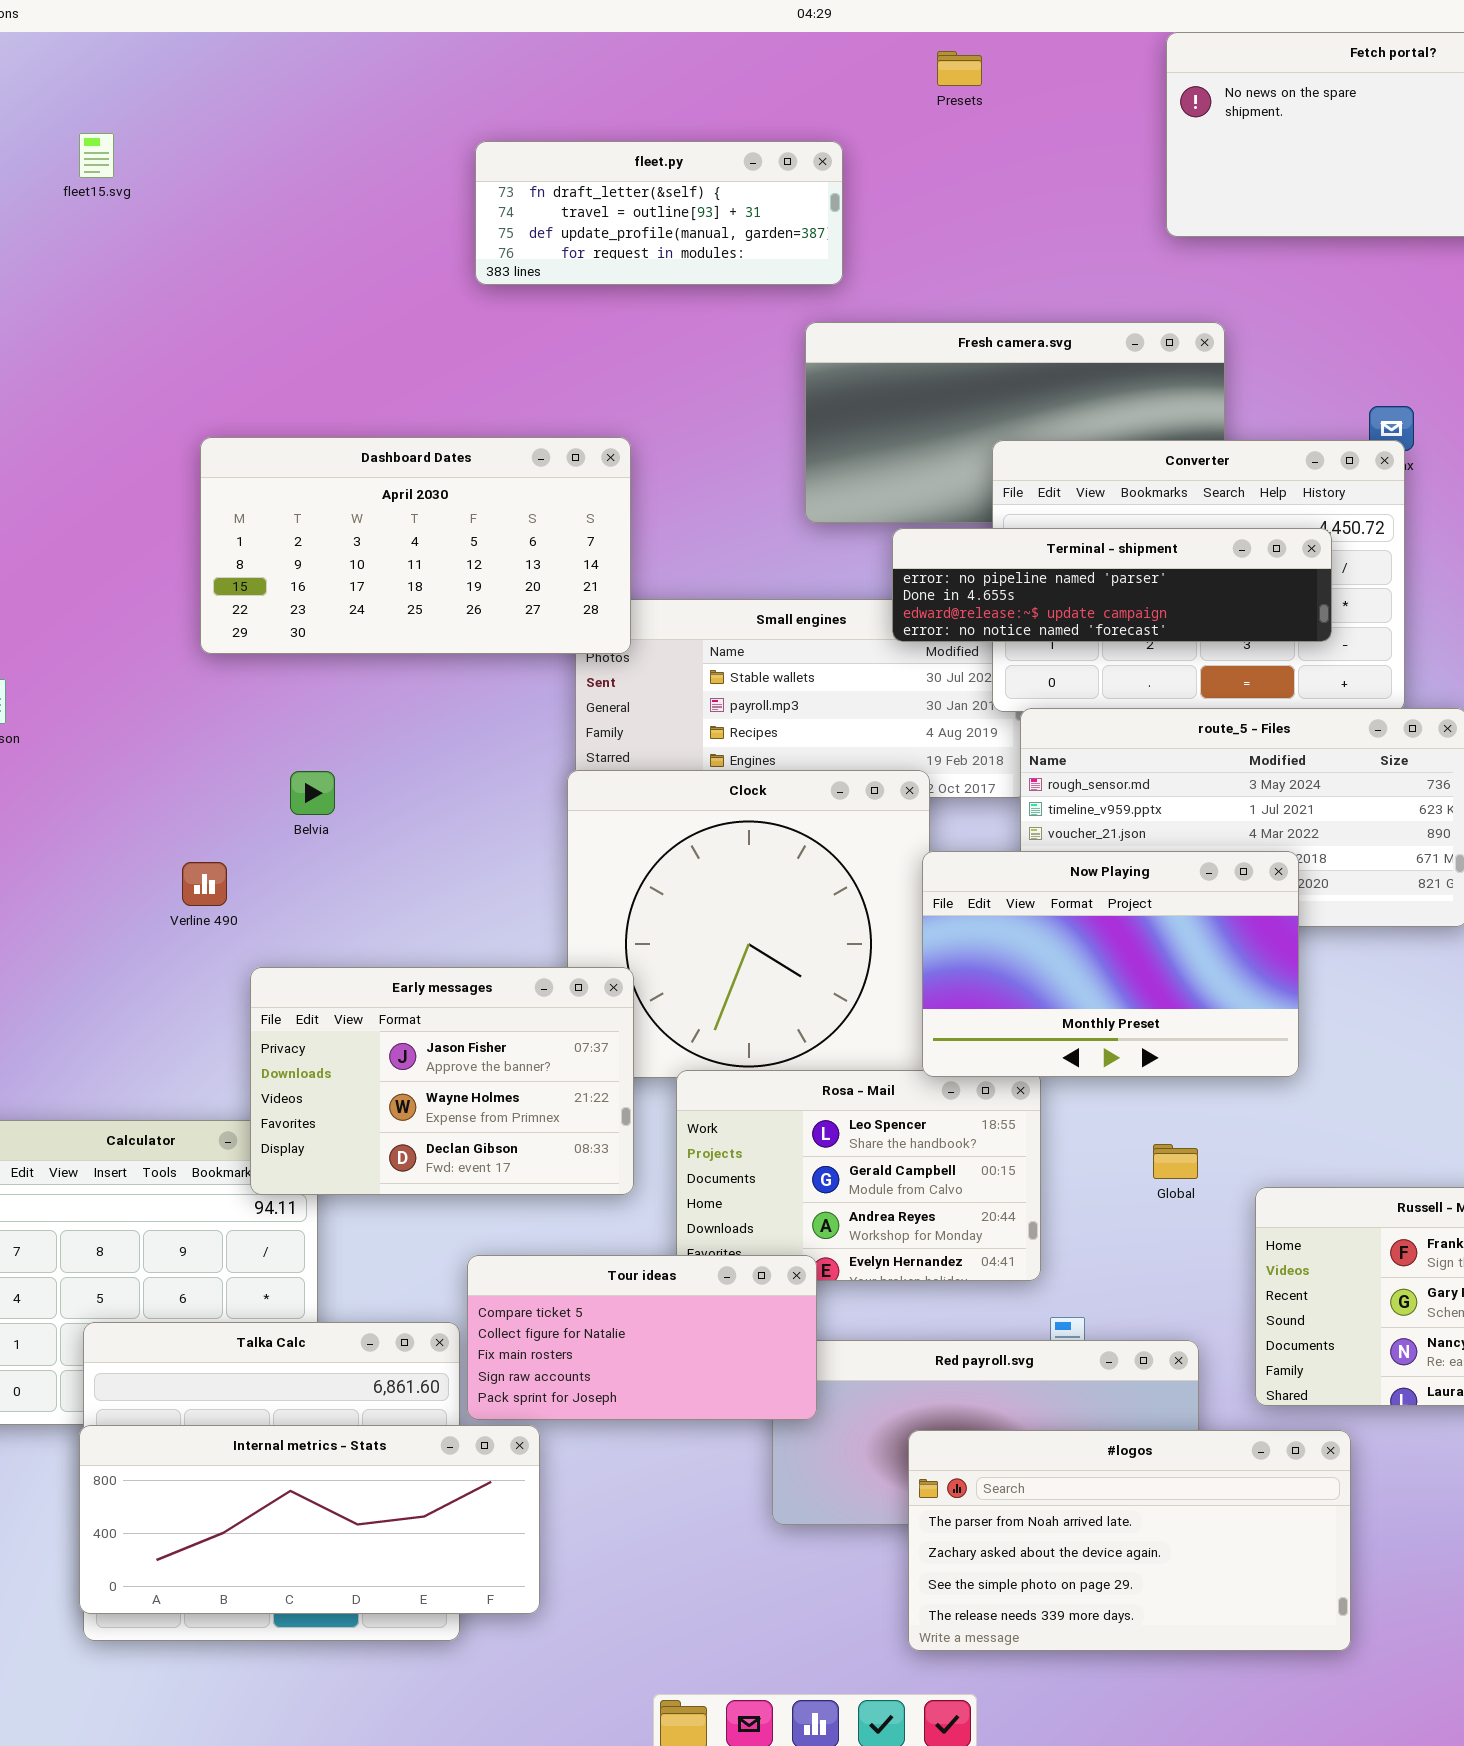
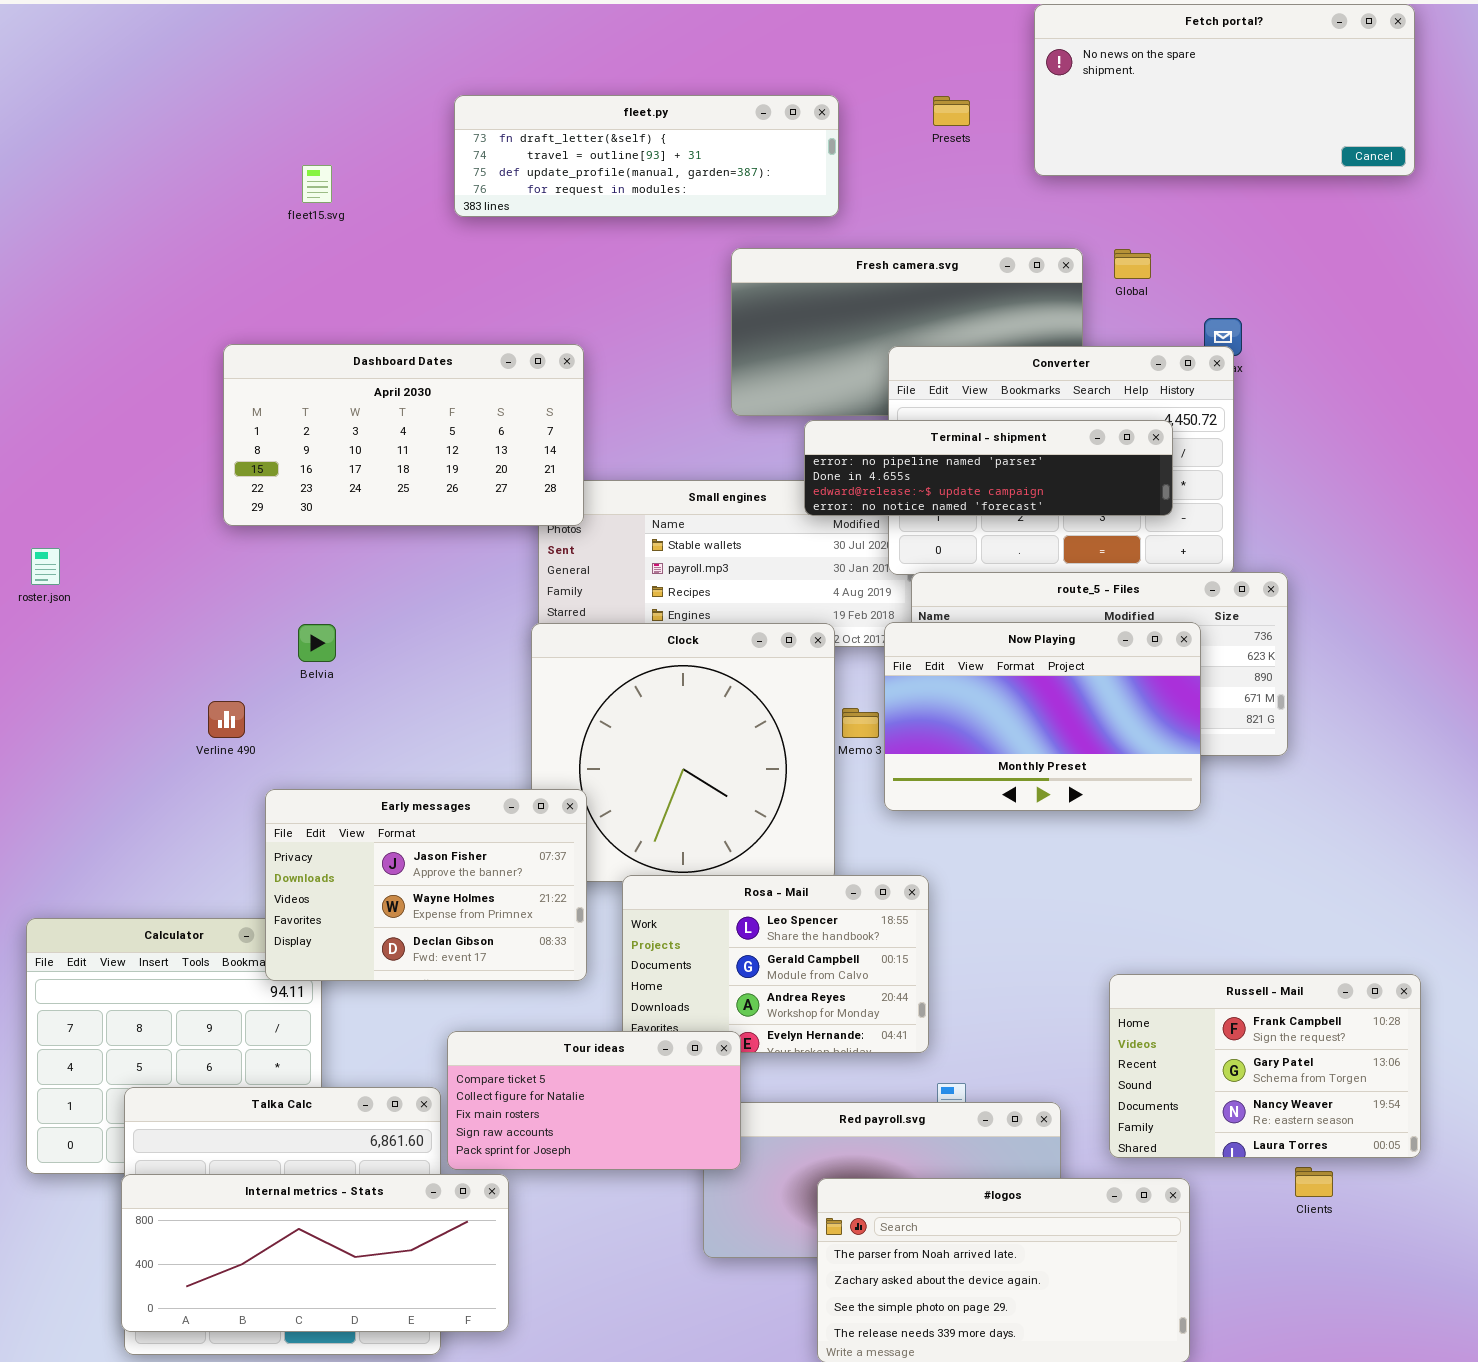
Presets: [937,51,982,86] -> [933,96,970,126], moved
fleet15.svg: [79,133,114,178] -> [302,165,332,203], moved
fleet.py: [475,141,843,285] -> [454,95,839,217], resized
Now Playing: [922,851,1299,1077] -> [884,622,1201,811], moved
Global: [1153,1144,1198,1179] -> [1114,249,1151,279], moved

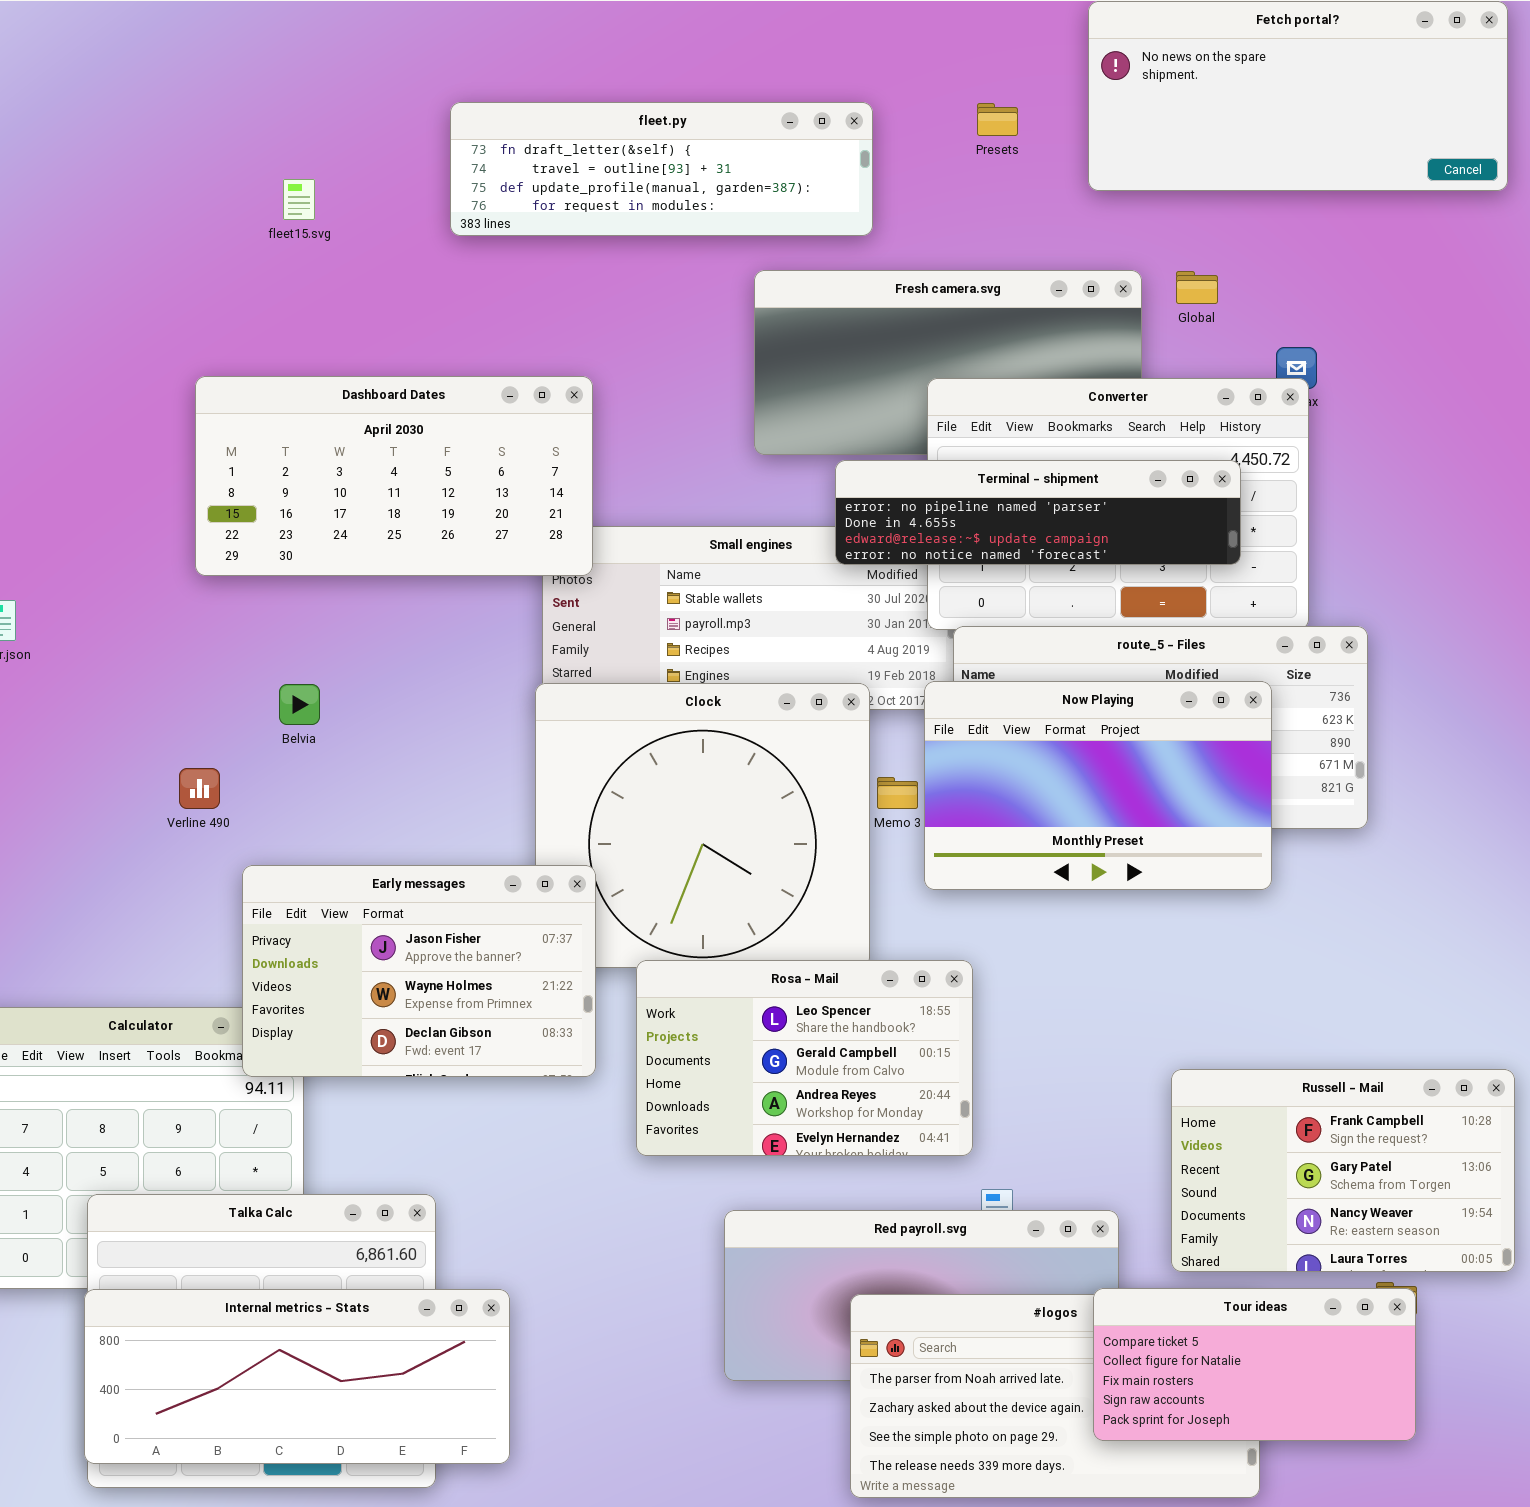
Tour ideas: [447,1031,741,1170] -> [1093,1288,1416,1441], moved

